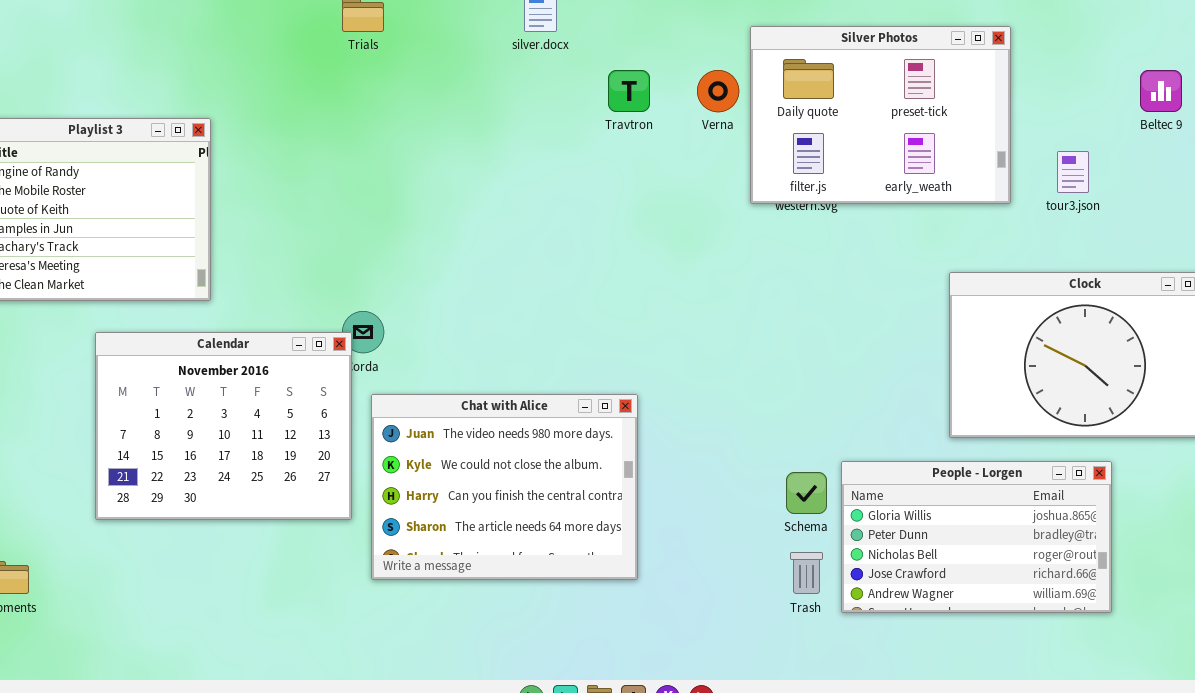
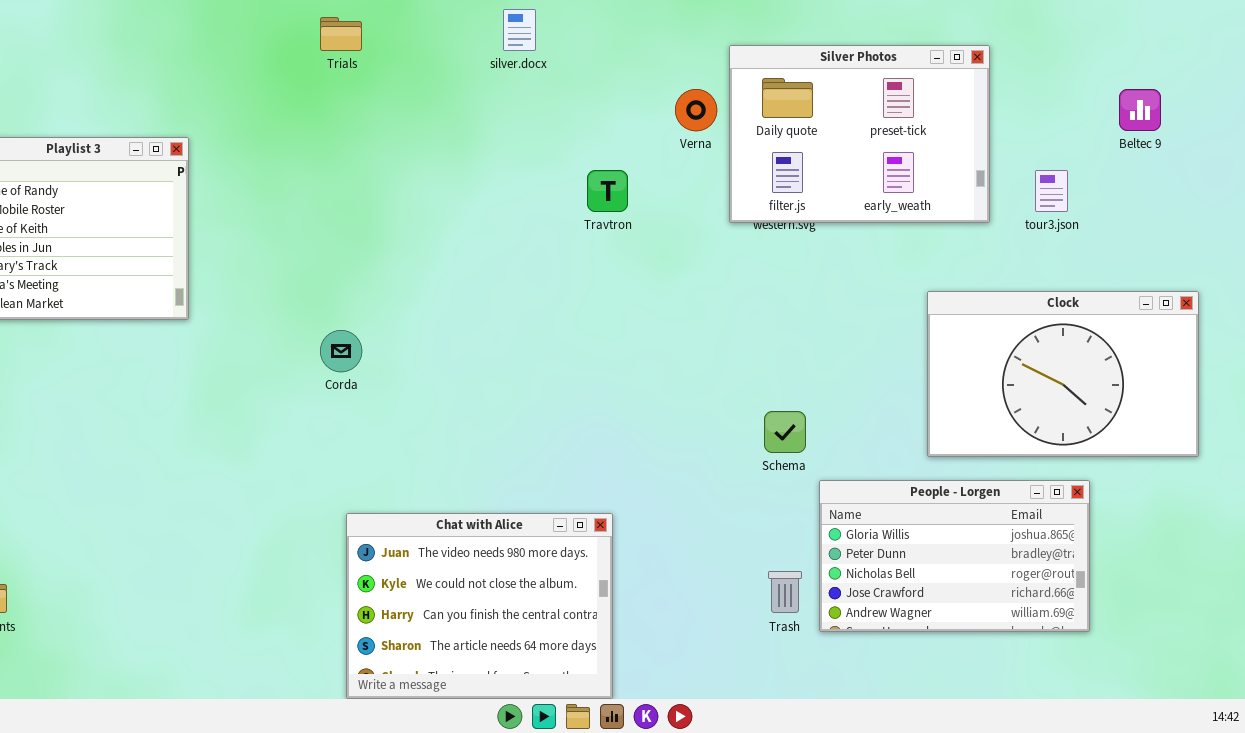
Travtron: [608,70,650,112] -> [587,170,628,212], moved
Calendar: [95,332,352,520] -> none, closed
Chat with Alice: [371,394,638,580] -> [346,513,613,699], moved
Schema: [786,472,827,514] -> [764,411,806,453], moved

